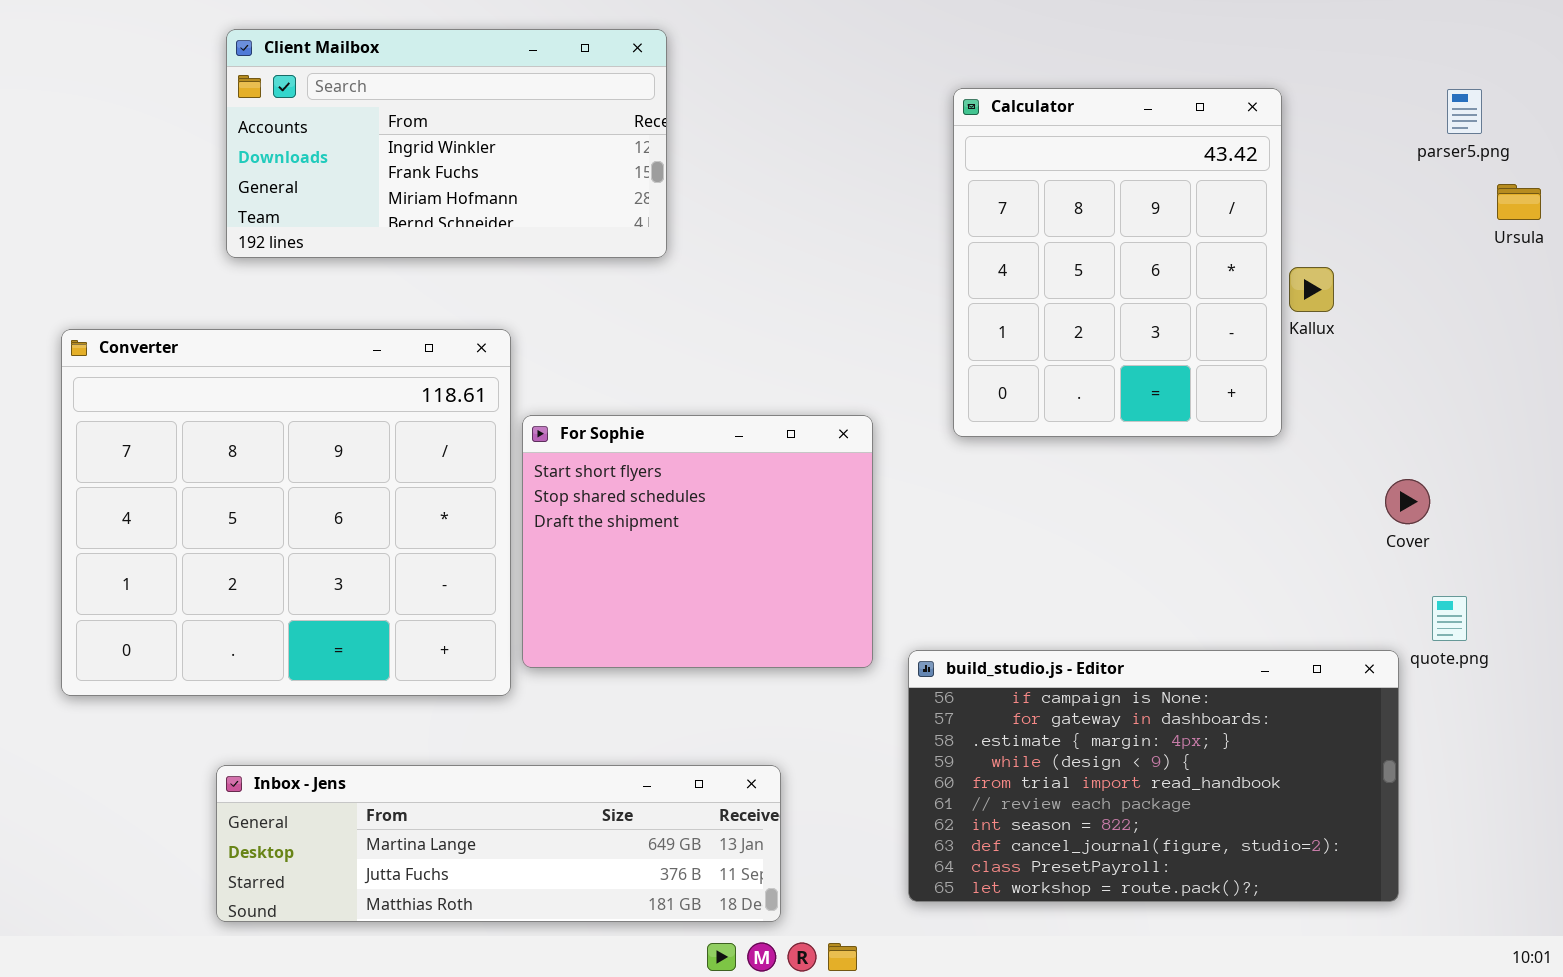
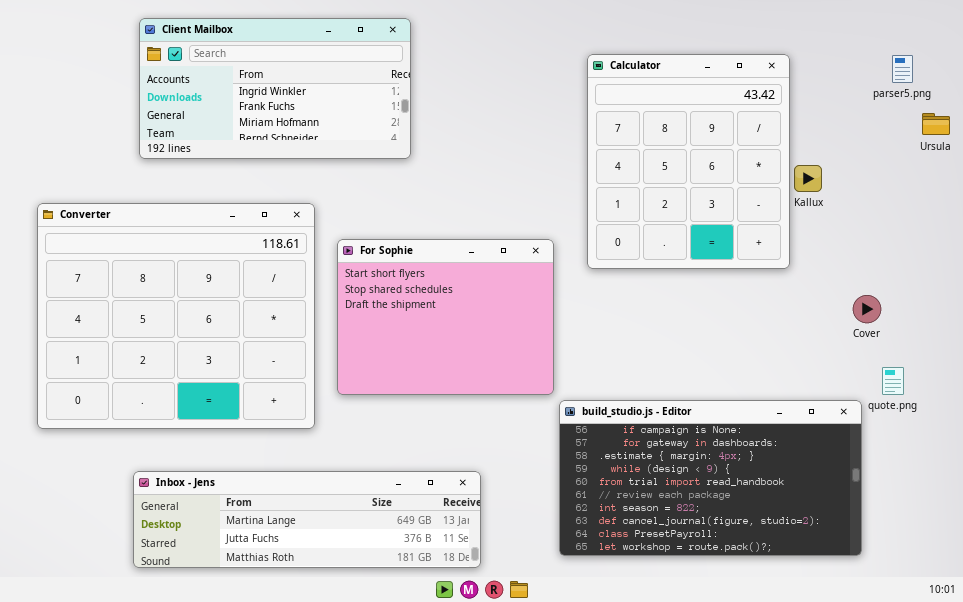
For Sophie: [522,415,873,668] -> [337,239,554,395], moved

